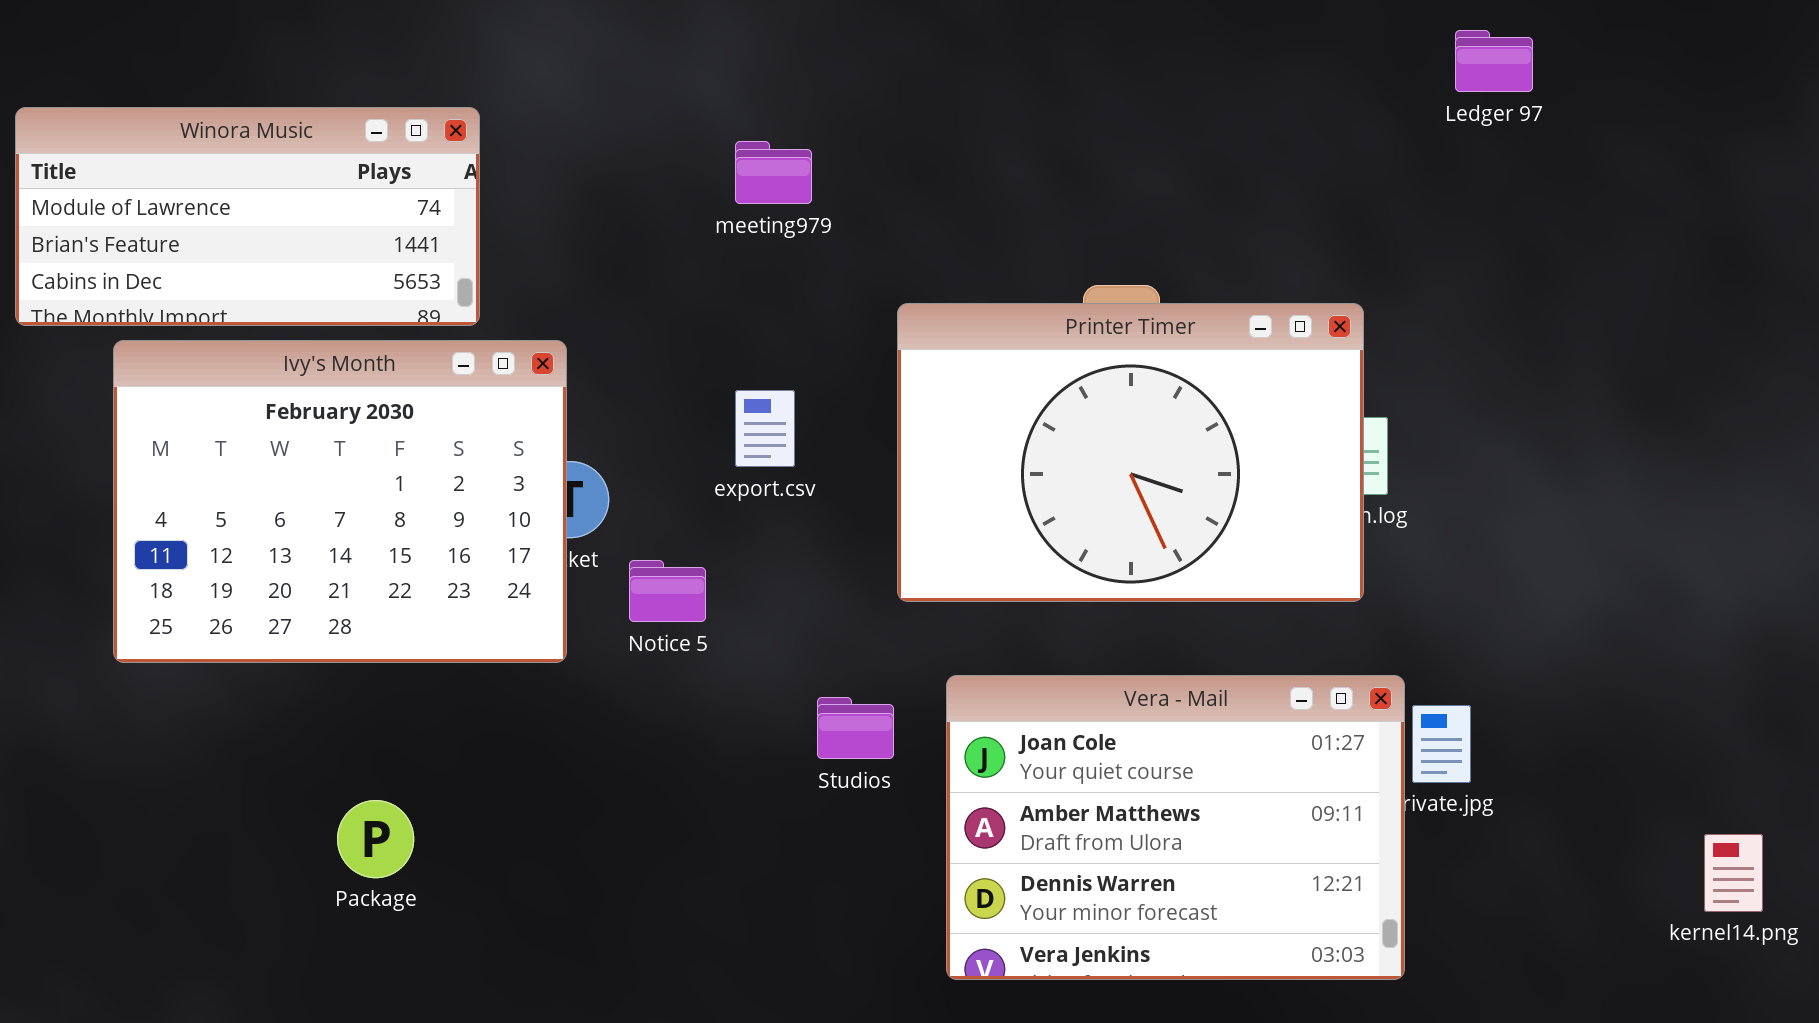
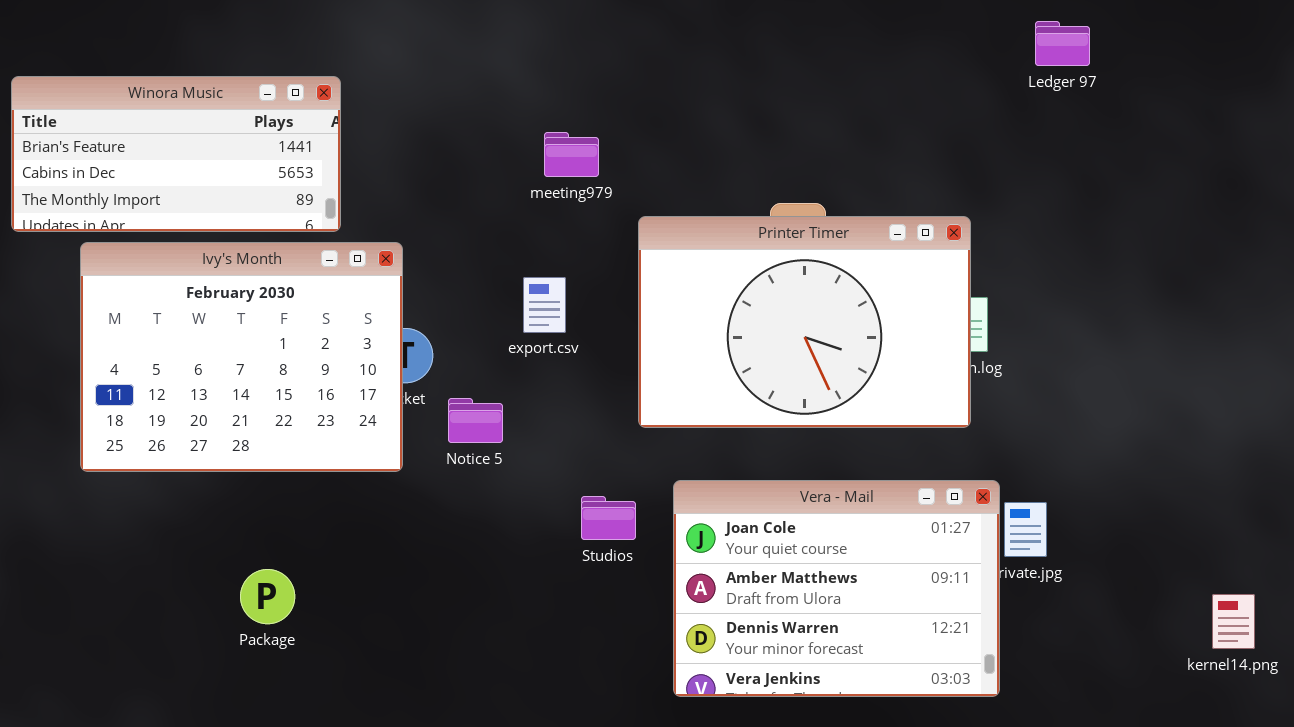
Winora Music: [15,107,480,326] -> [11,76,341,232], scrolled down 1 row
meeting979: [735,141,812,204] -> [544,132,599,177], moved

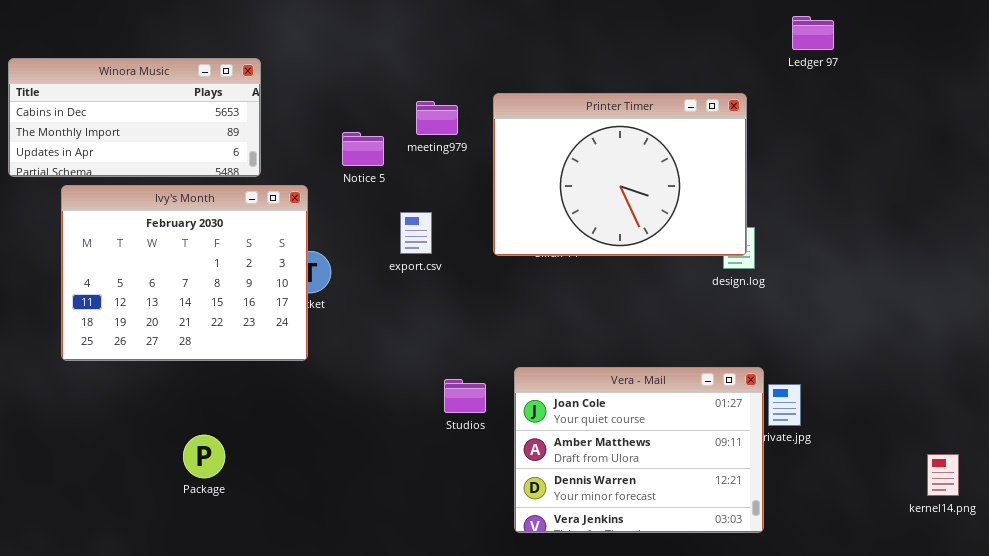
Winora Music: [11,76,341,232] -> [8,58,261,177], scrolled down 1 row
Printer Timer: [638,216,971,428] -> [493,93,747,256], moved
Notice 5: [448,398,503,443] -> [342,132,384,166], moved

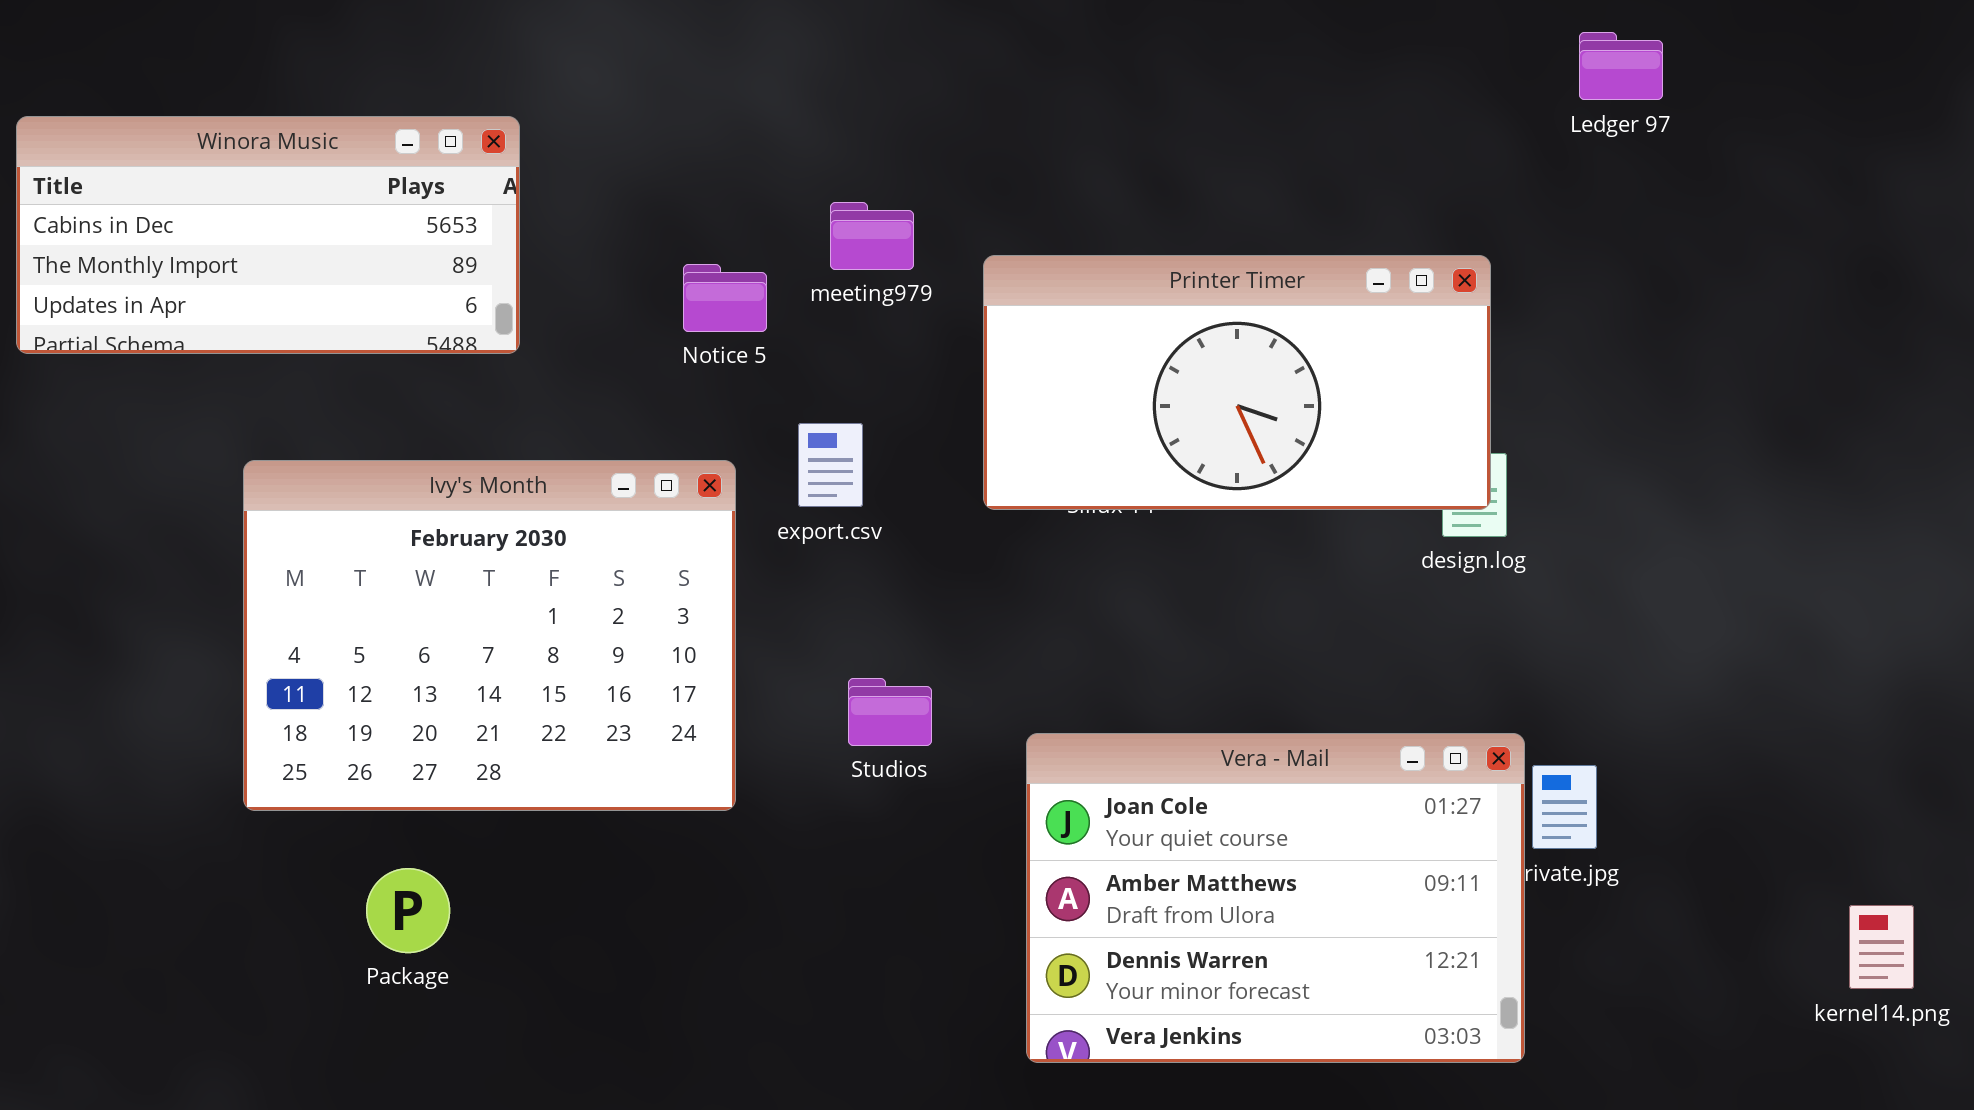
Printer Timer: [493,93,747,256] -> [983,255,1491,510], resized
Ivy's Month: [61,185,308,361] -> [243,460,736,811], moved
Studios: [444,379,486,413] -> [848,678,932,746], moved

